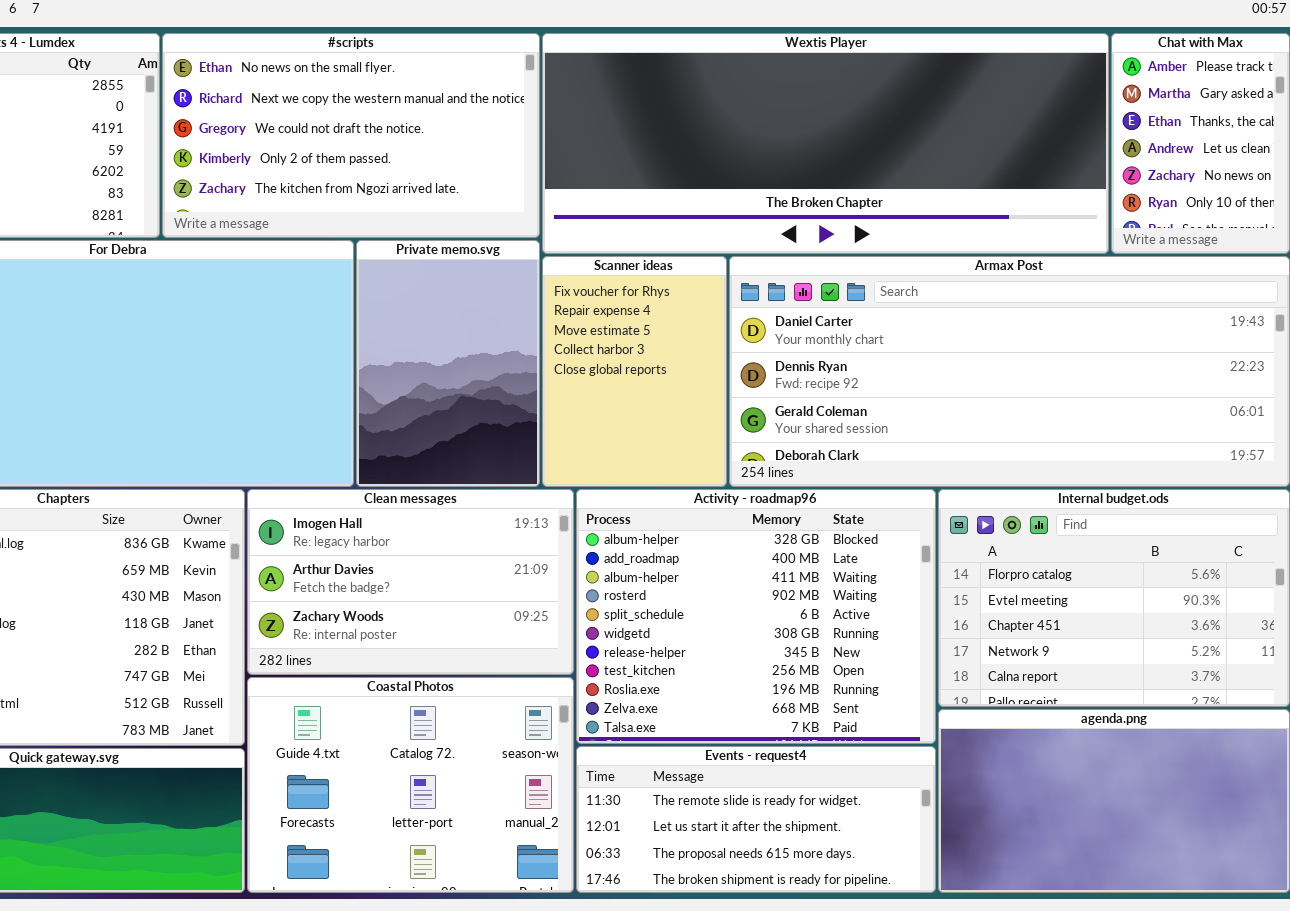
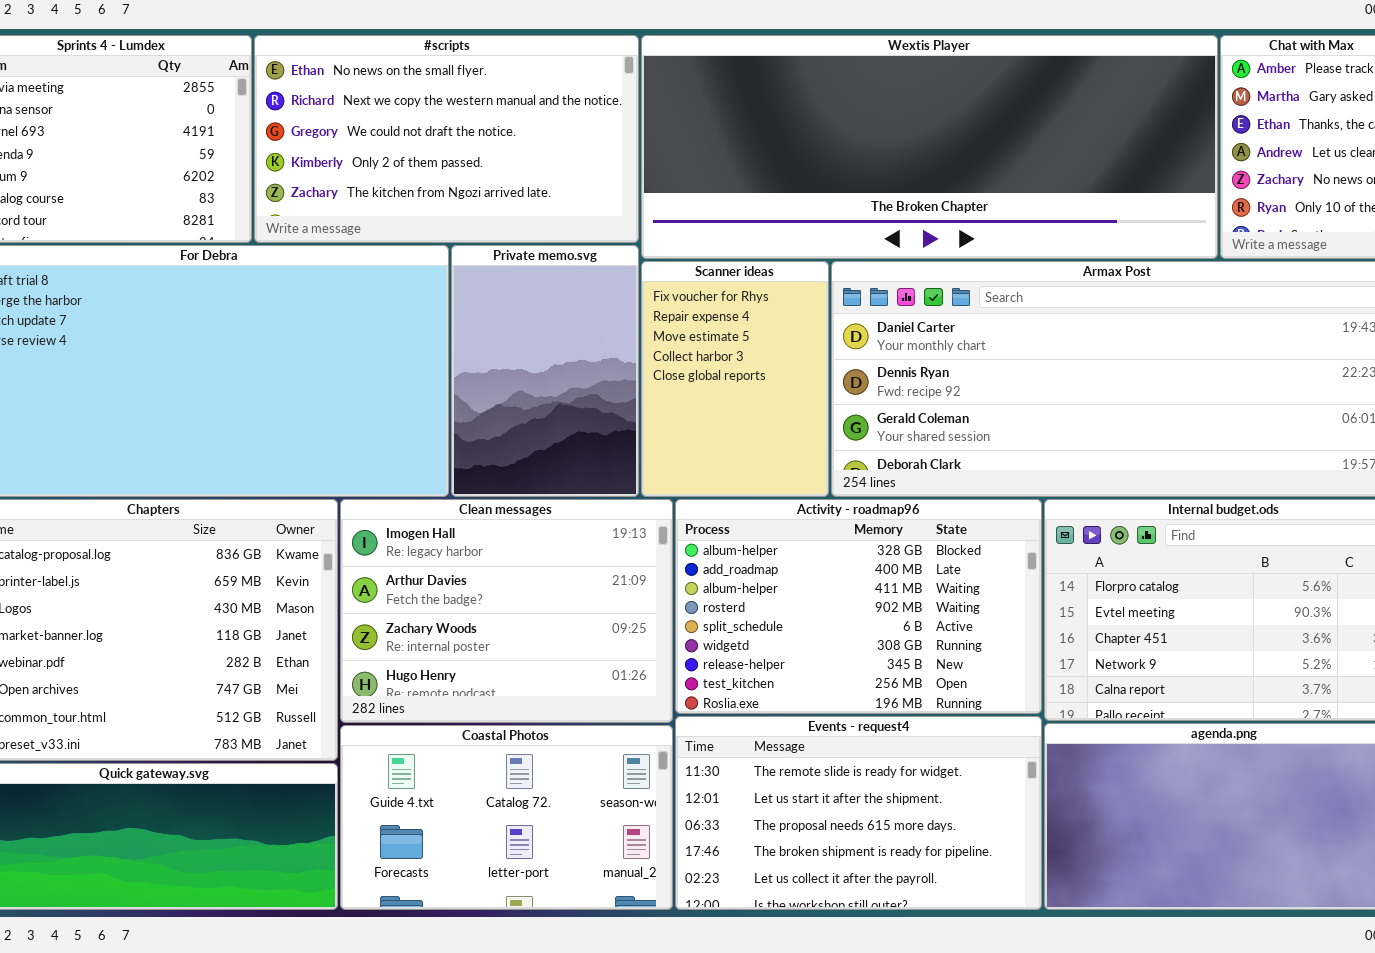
Clean messages: [247,489,574,675] -> [340,499,673,723], resized
Activity - roadmap96: [576,489,936,744] -> [675,499,1042,714], resized
Coastal Photos: [247,677,574,893] -> [340,725,673,910], resized
Events - request4: [576,746,936,893] -> [675,716,1042,910], resized

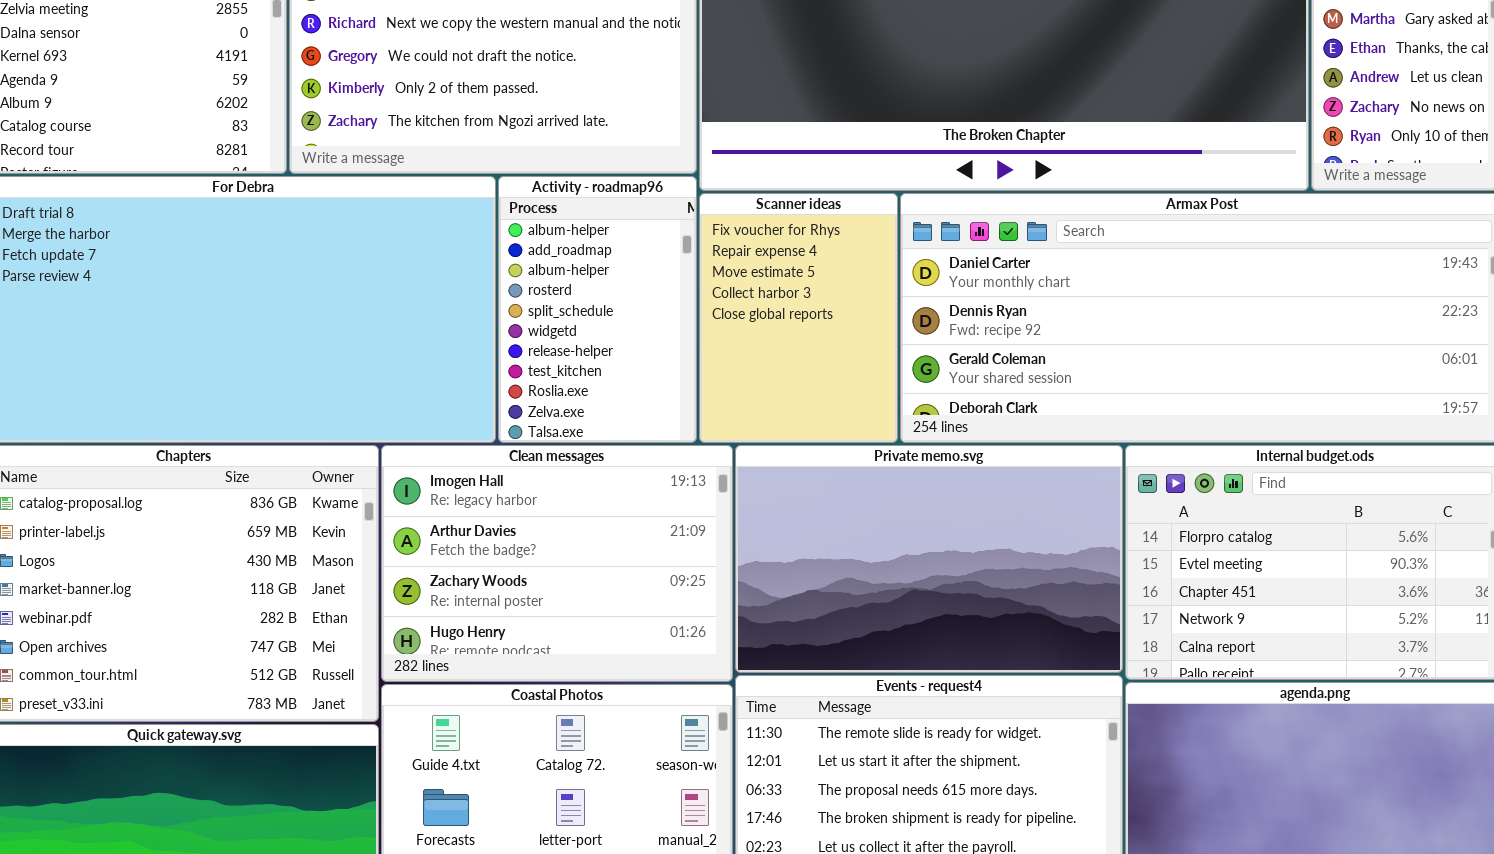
Private memo.svg: [451,245,639,497] -> [735,445,1123,673], moved, resized
Activity - roadmap96: [675,499,1042,714] -> [498,176,697,443], moved, resized

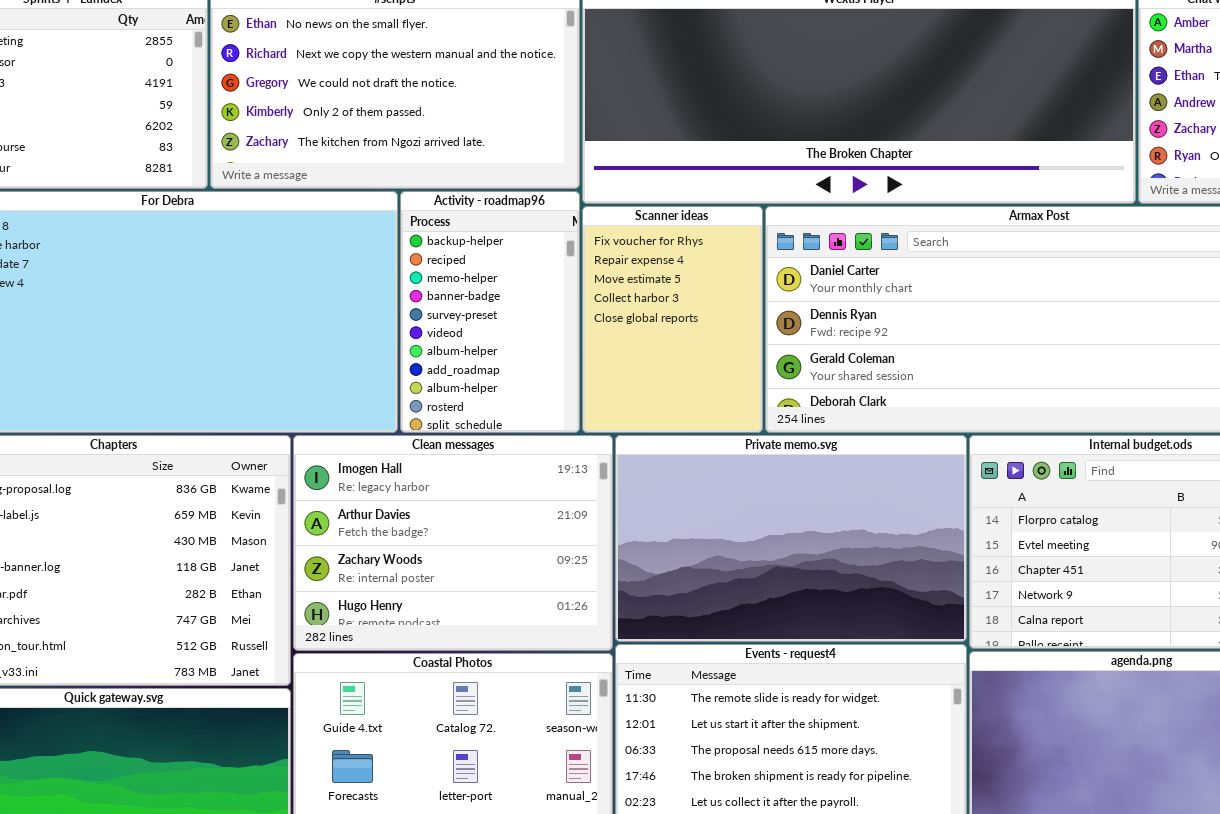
Activity - roadmap96: [498,176,697,443] -> [400,191,580,433], scrolled up 6 rows

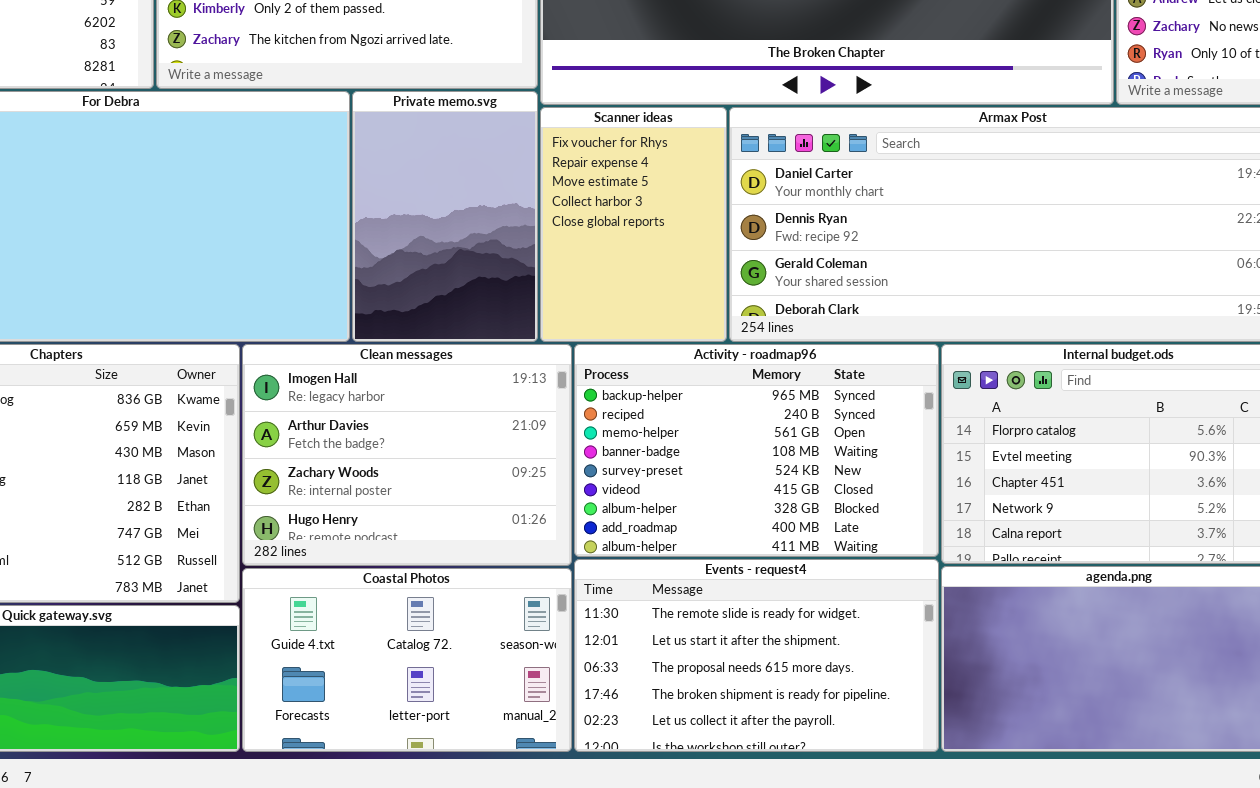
Activity - roadmap96: [400,191,580,433] -> [574,344,939,557], moved, resized
Private memo.svg: [615,435,967,642] -> [352,91,538,342], moved, resized

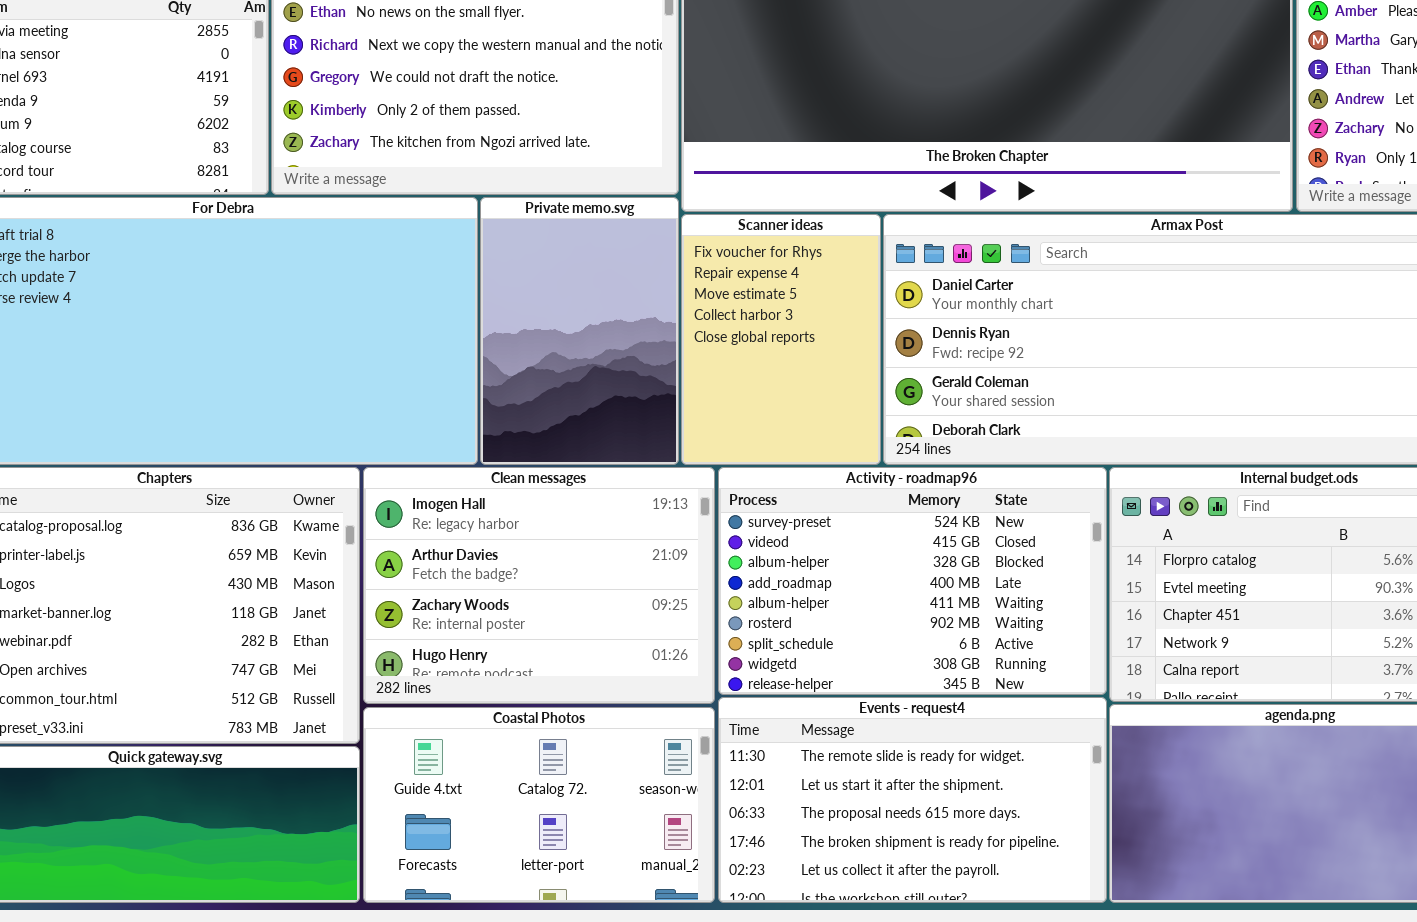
Activity - roadmap96: [574,344,939,557] -> [718,467,1107,695], scrolled down 4 rows

